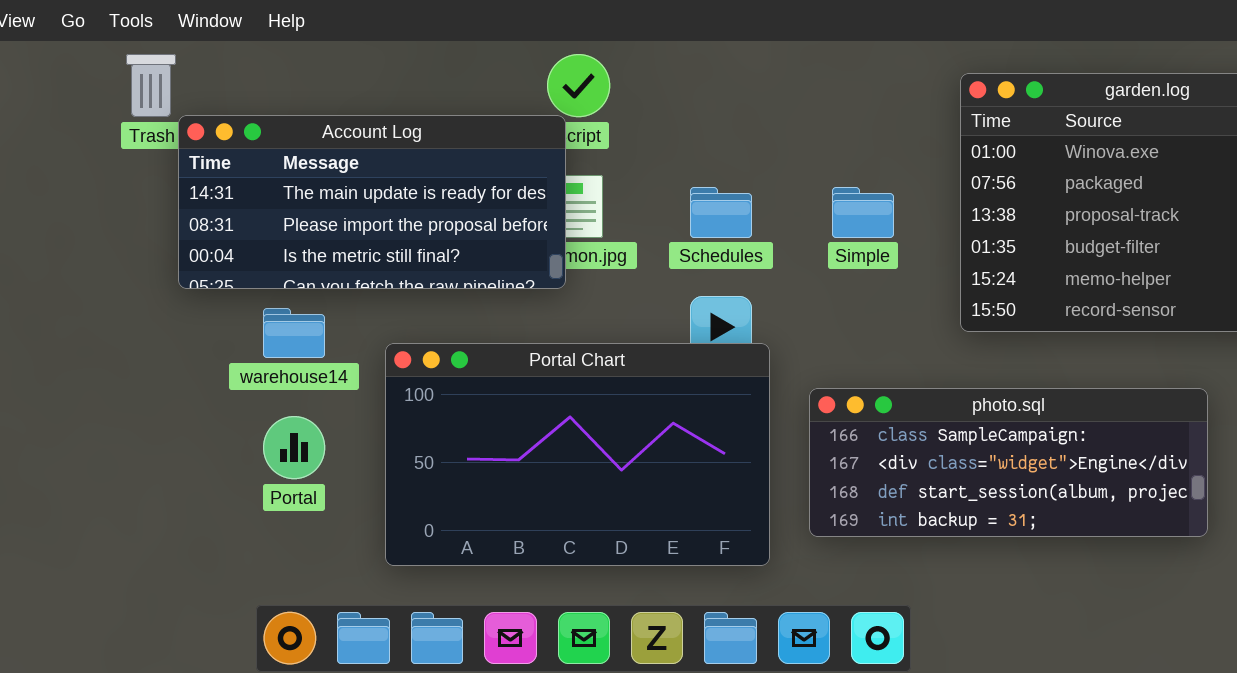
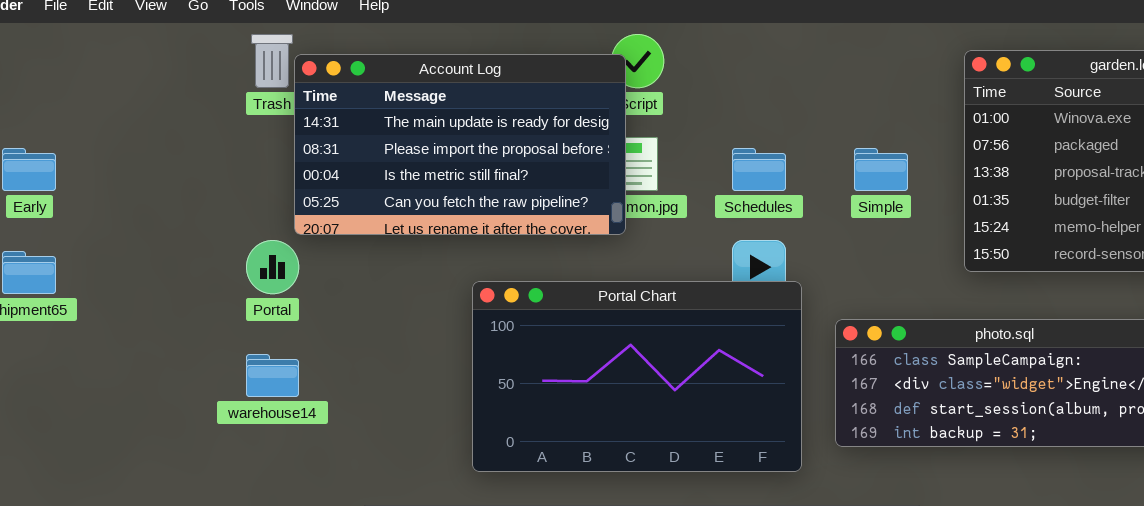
Account Log: [178,115,566,289] -> [294,54,626,235], resized
warehouse14: [263,308,325,358] -> [246,354,299,397], moved
Portal: [263,416,325,479] -> [246,240,299,294], moved

